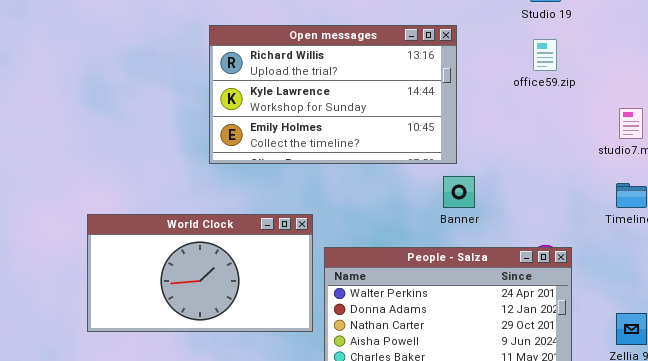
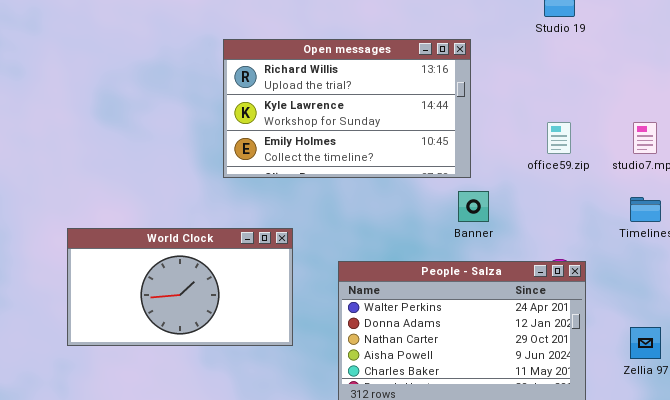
office59.zip: [533,39,557,71] -> [547,122,571,154], moved
World Clock: [87,214,313,332] -> [67,228,293,346], moved

